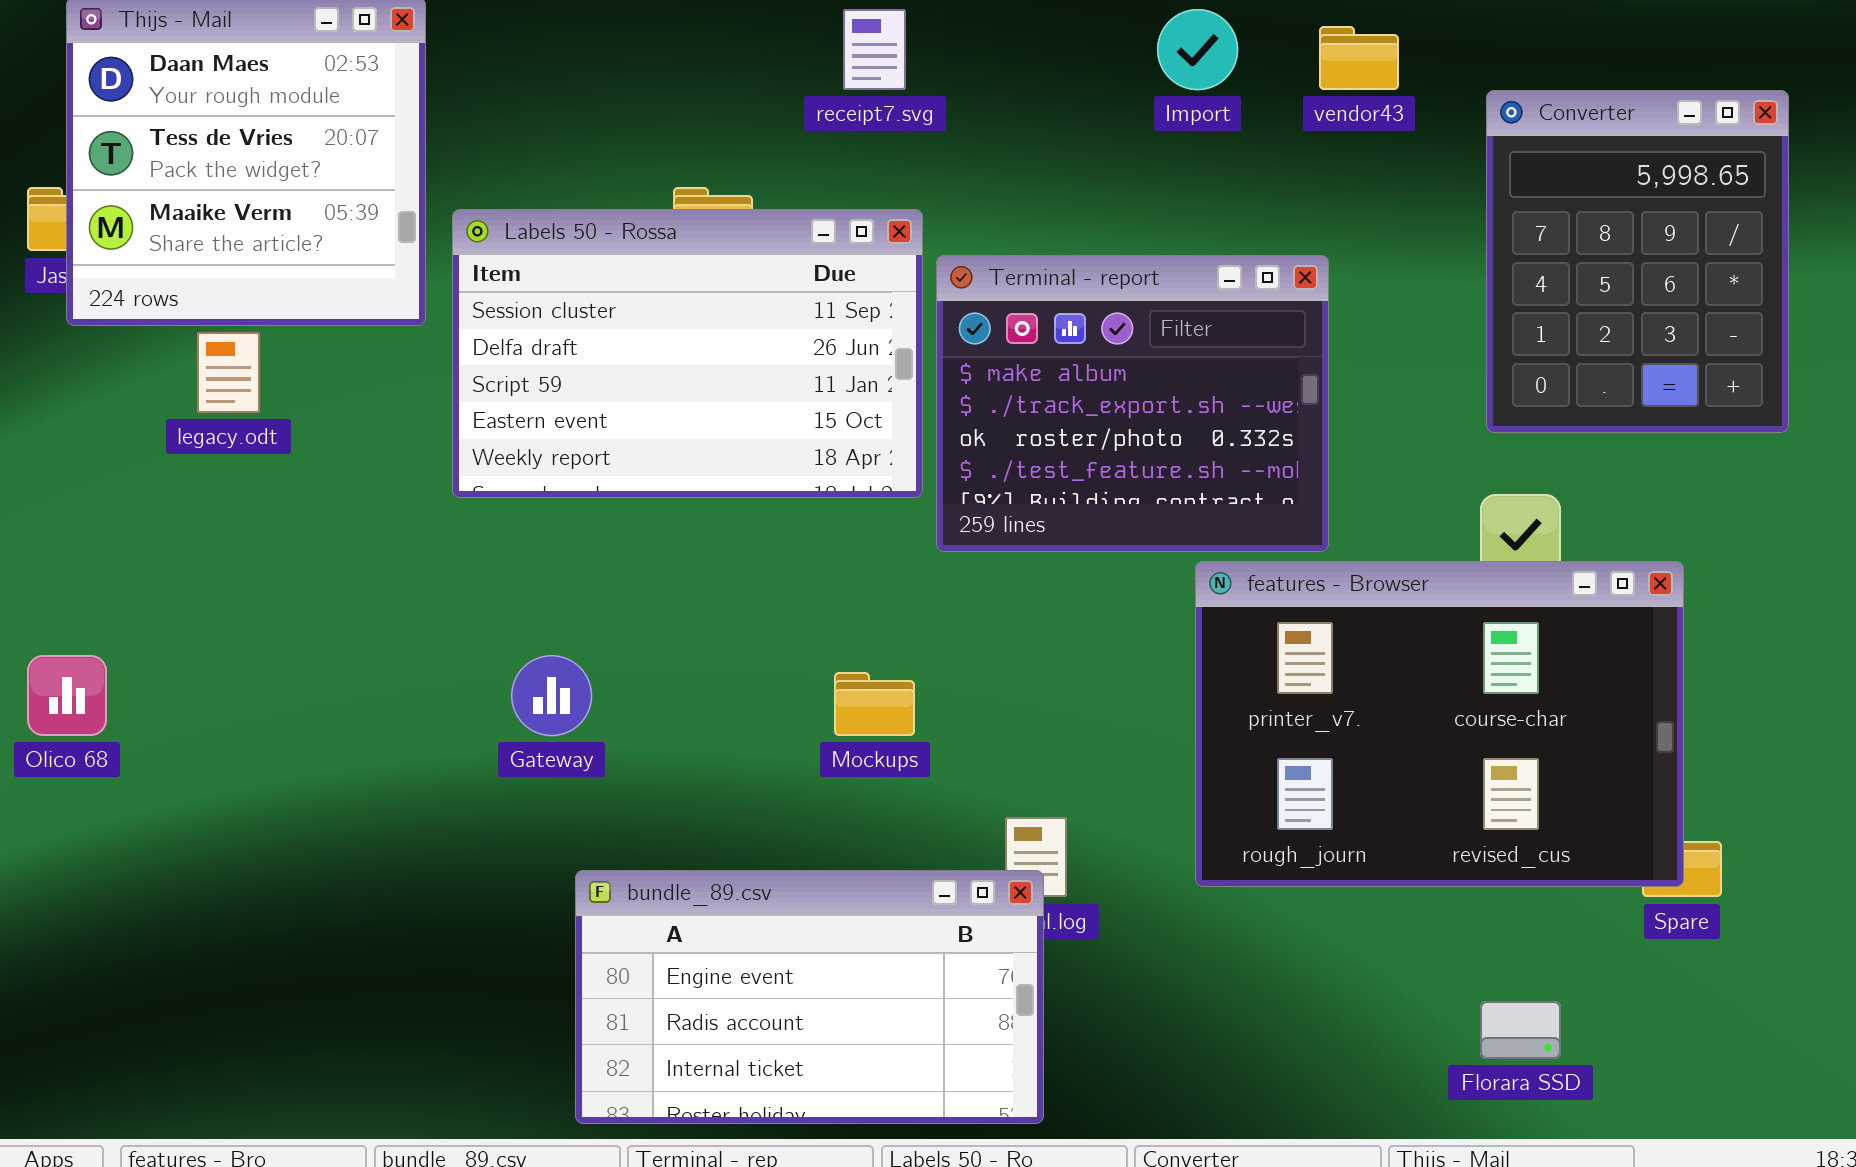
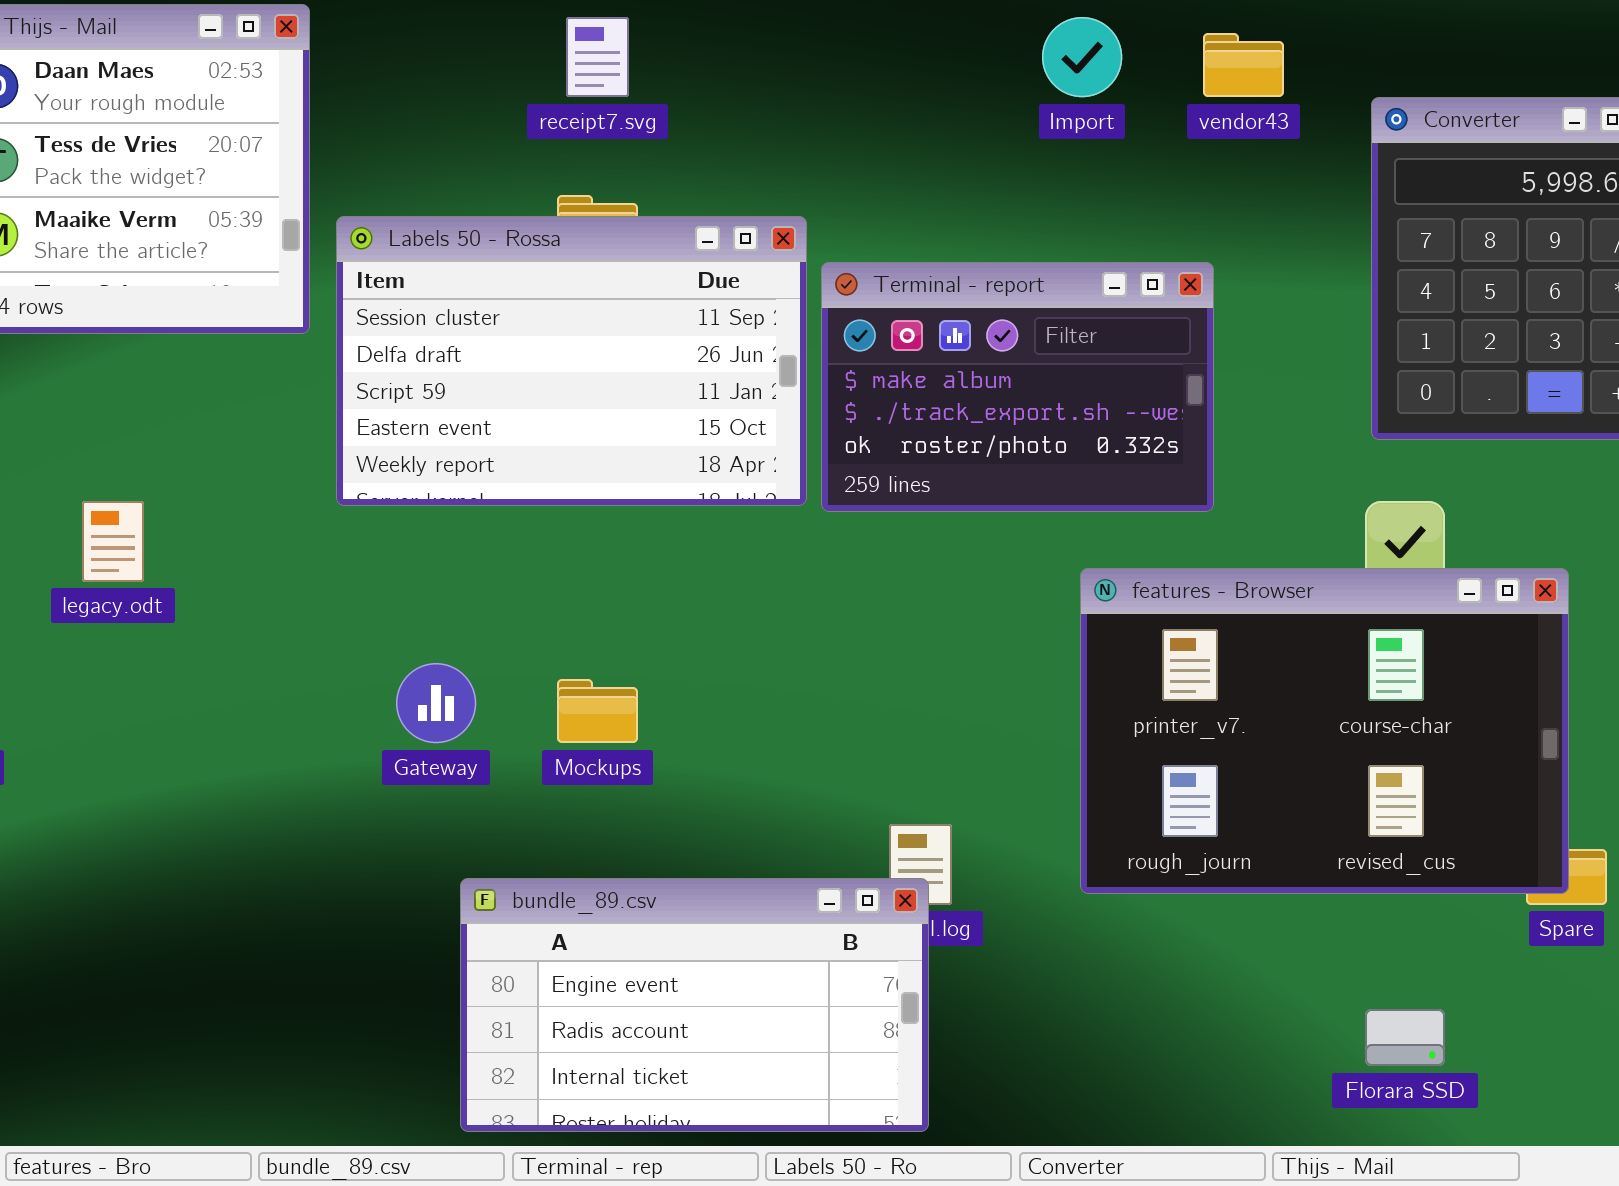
receipt7.svg: [843,9,906,90] -> [566,17,629,97], moved
Terminal - report: [936,255,1329,552] -> [821,262,1214,512], resized
legacy.odt: [197,332,260,413] -> [82,501,144,582], moved
Mockups: [834,672,915,736] -> [557,679,638,743], moved

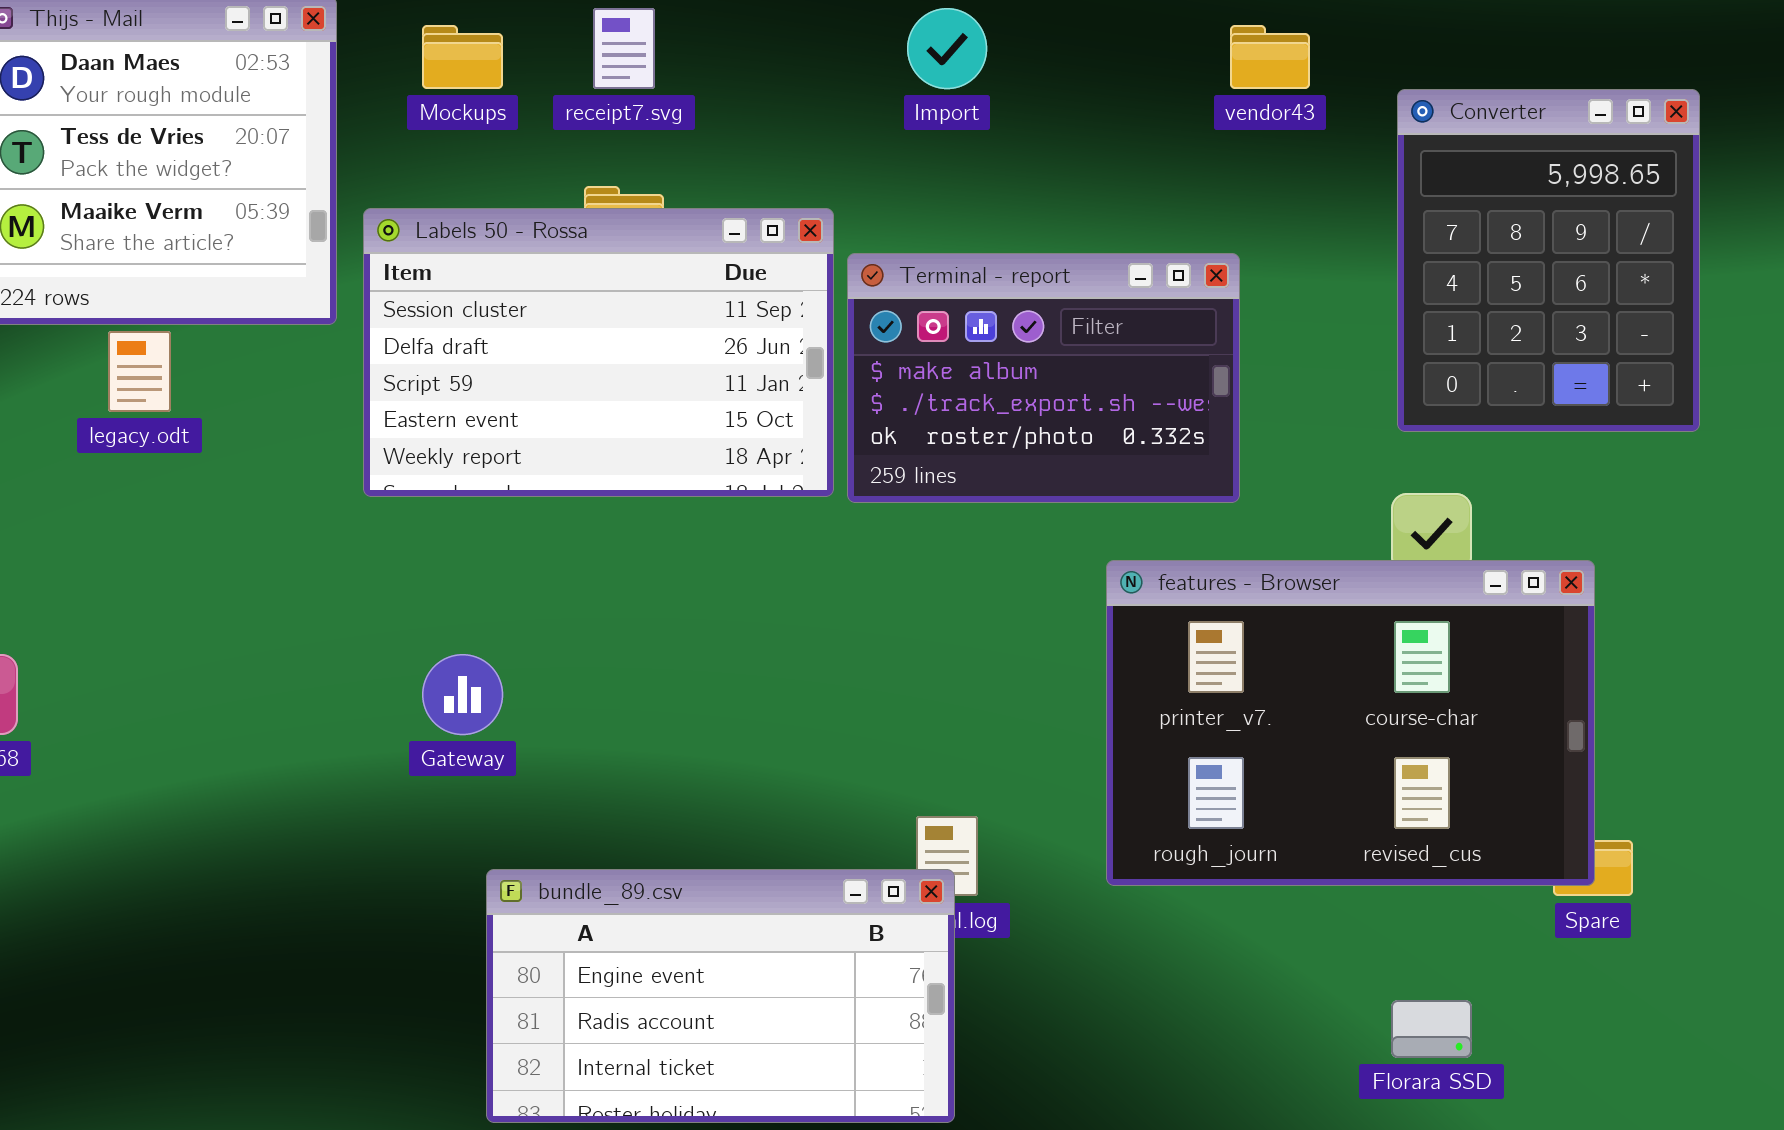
Import: [1042,17,1122,97] -> [907,8,987,89], moved
legacy.odt: [82,501,144,582] -> [108,331,171,412], moved
Mockups: [557,679,638,743] -> [422,25,503,89], moved

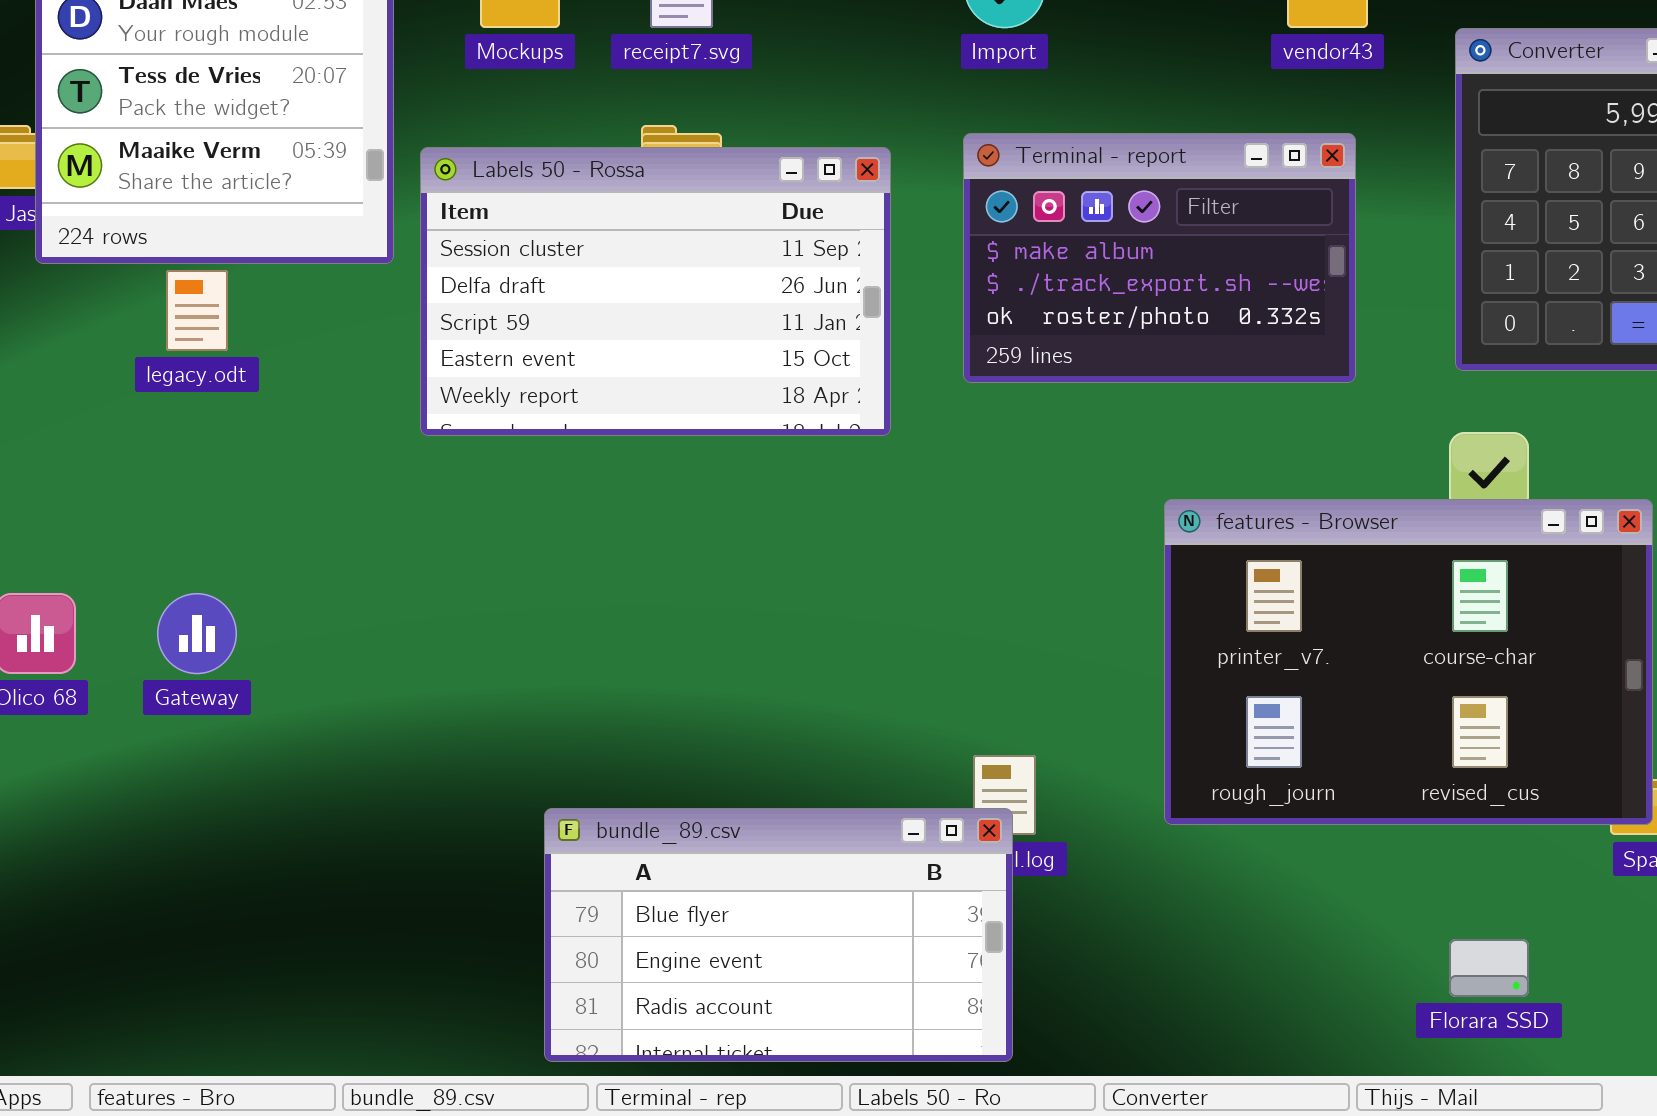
Terminal - report: [847,253,1240,503] -> [963,133,1356,383], moved
Gateway: [422,654,503,735] -> [157,593,237,674], moved
bundle_89.csv: [486,869,955,1123] -> [544,808,1013,1062], scrolled up 1 row

